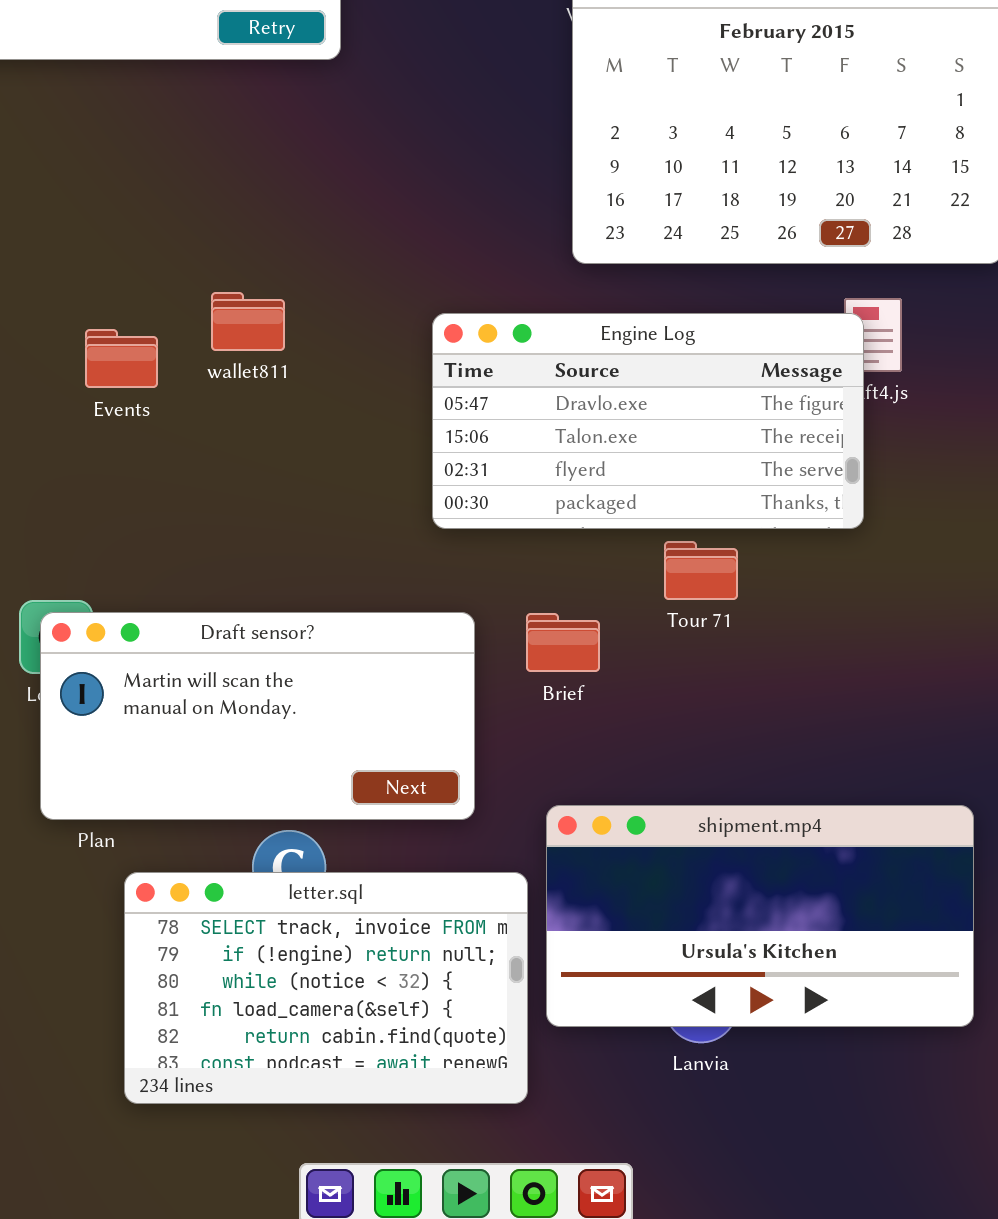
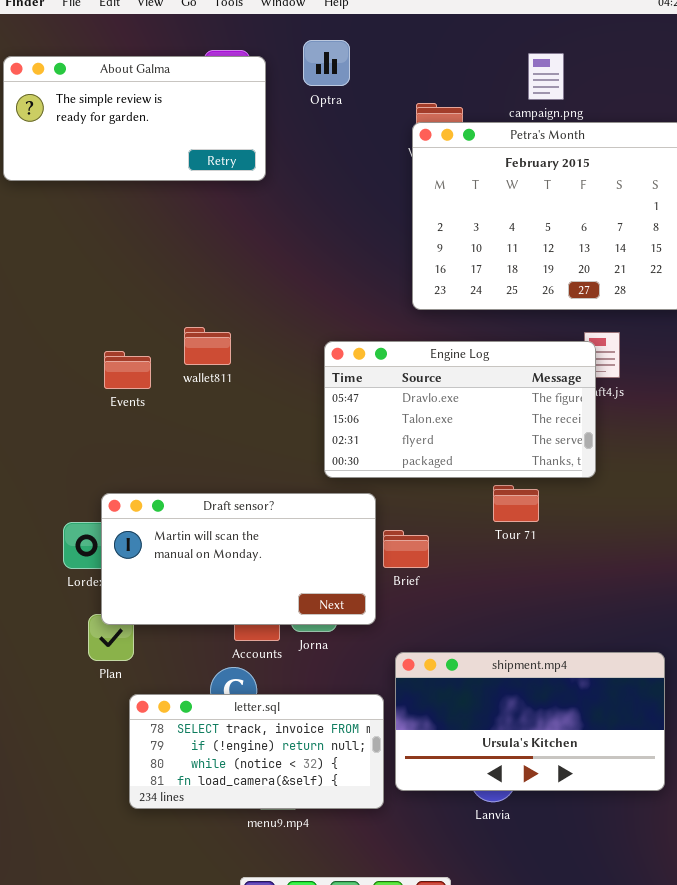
Tour 71: [664,541,738,600] -> [493,485,539,522], moved
Draft sensor?: [40,612,475,820] -> [101,493,376,625], moved
letter.sql: [124,872,528,1104] -> [129,694,384,809], resized

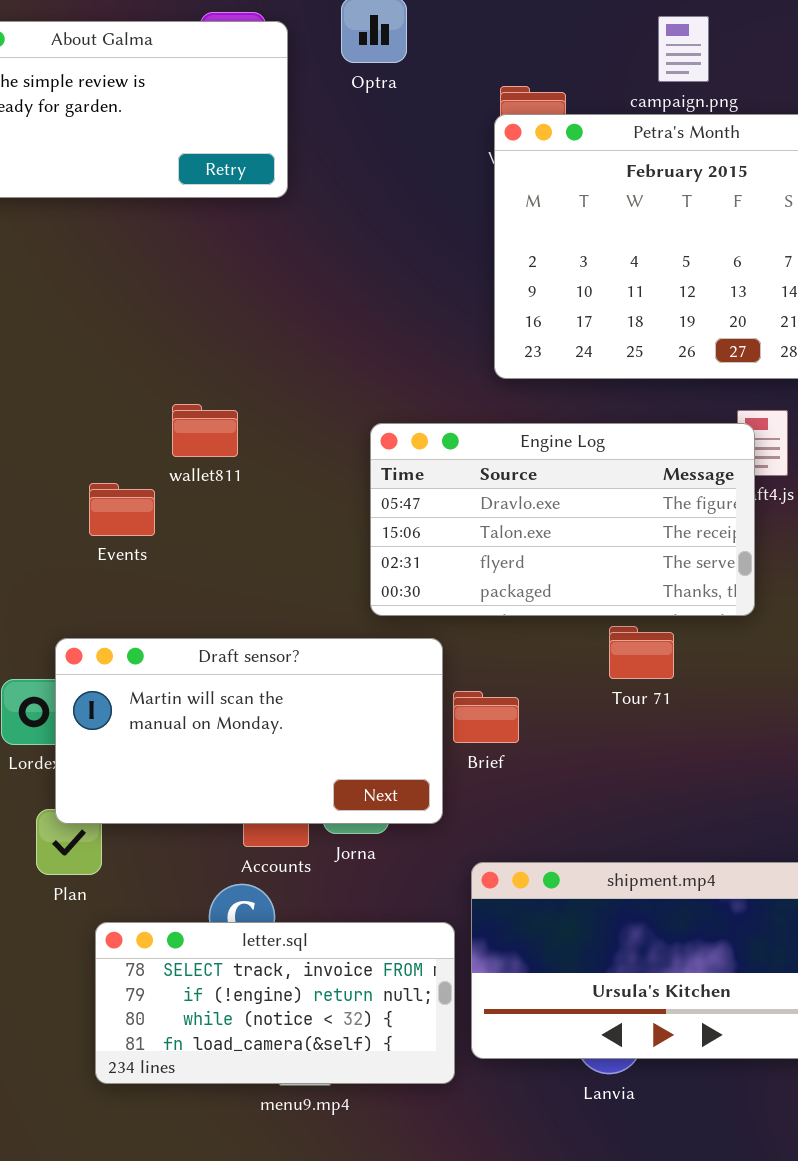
Events: [104,351,151,389] -> [89,483,155,536], moved

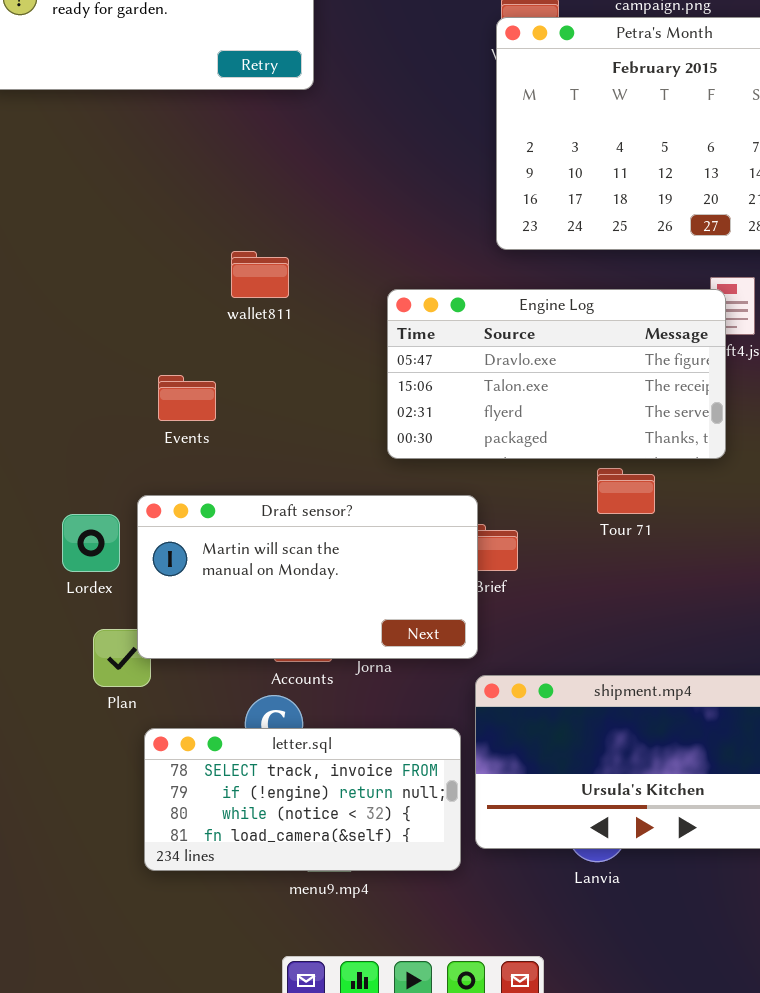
wallet811: [172,404,238,457] -> [231,251,289,298], moved
Events: [89,483,155,536] -> [158,375,216,421], moved
Draft sensor?: [55,638,443,824] -> [137,495,478,659], moved

